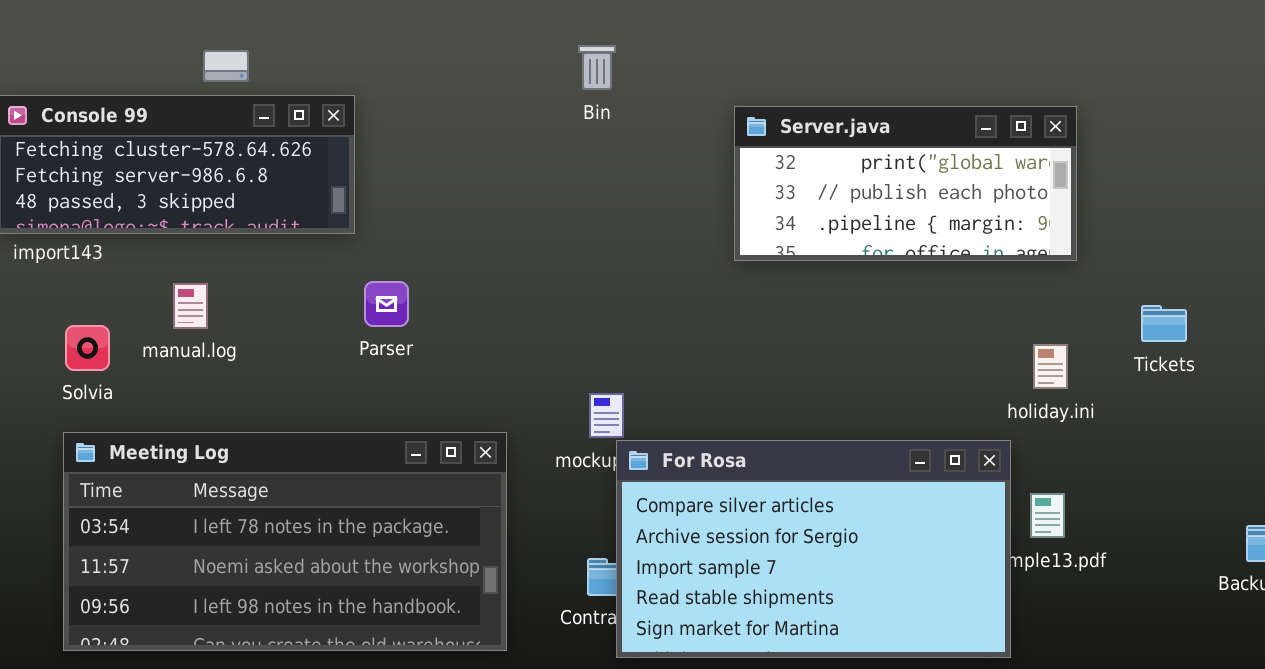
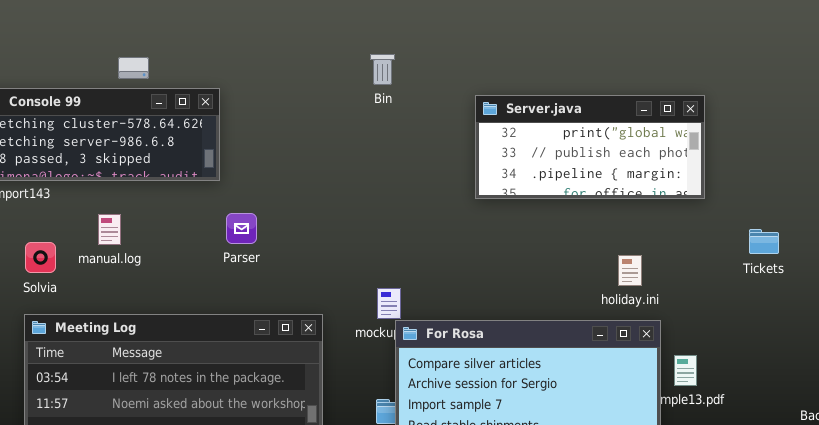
holiday.ini: [1033,344,1068,389] -> [618,255,642,286], moved

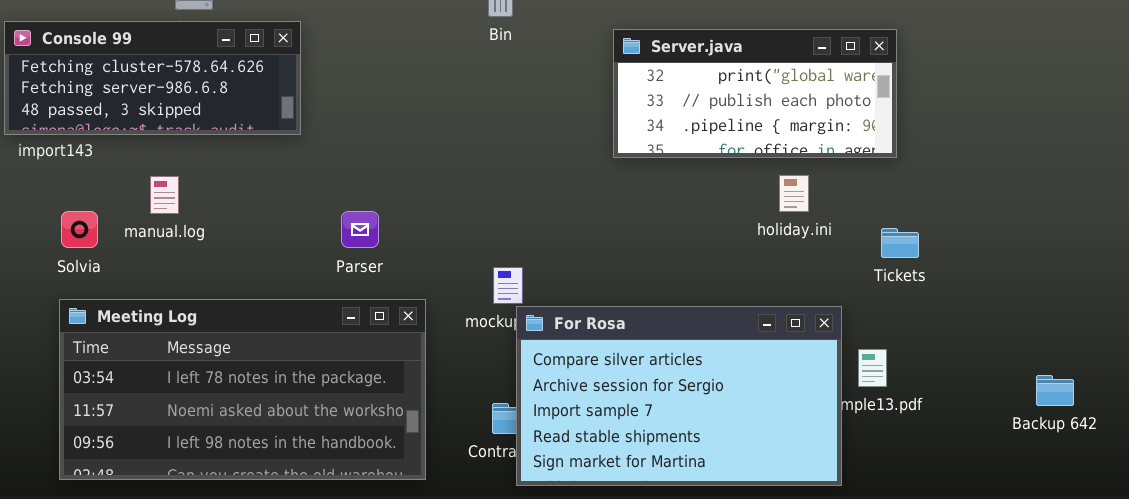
Parser: [226,213,257,244] -> [341,211,379,248], moved
Tickets: [749,229,779,254] -> [881,228,919,258], moved
holiday.ini: [618,255,642,286] -> [779,175,809,212], moved

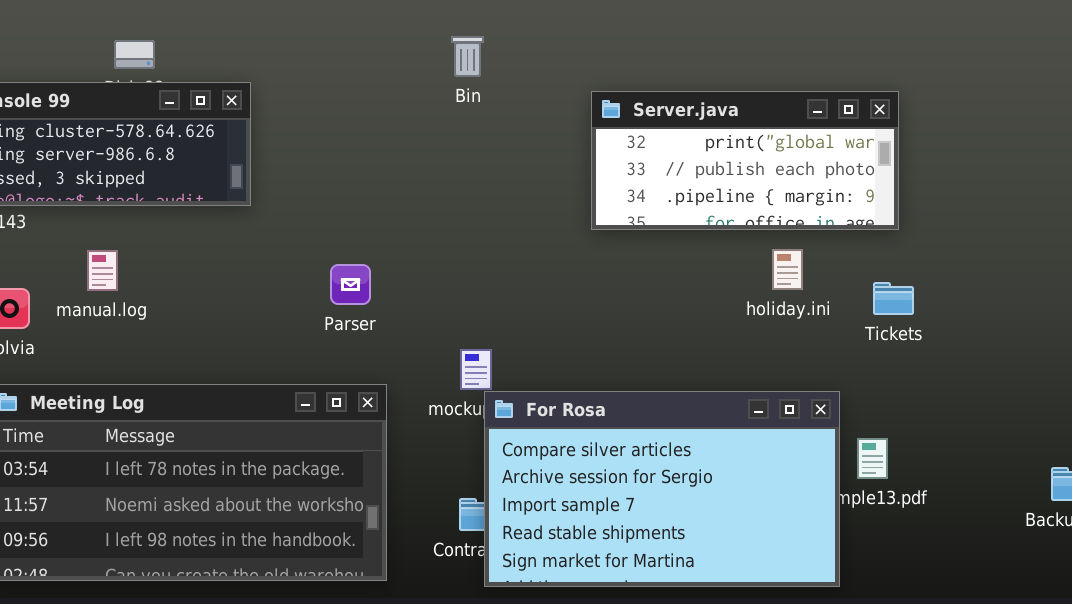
Parser: [341,211,379,248] -> [330,264,371,305], moved
Tickets: [881,228,919,258] -> [873,282,914,315], moved

